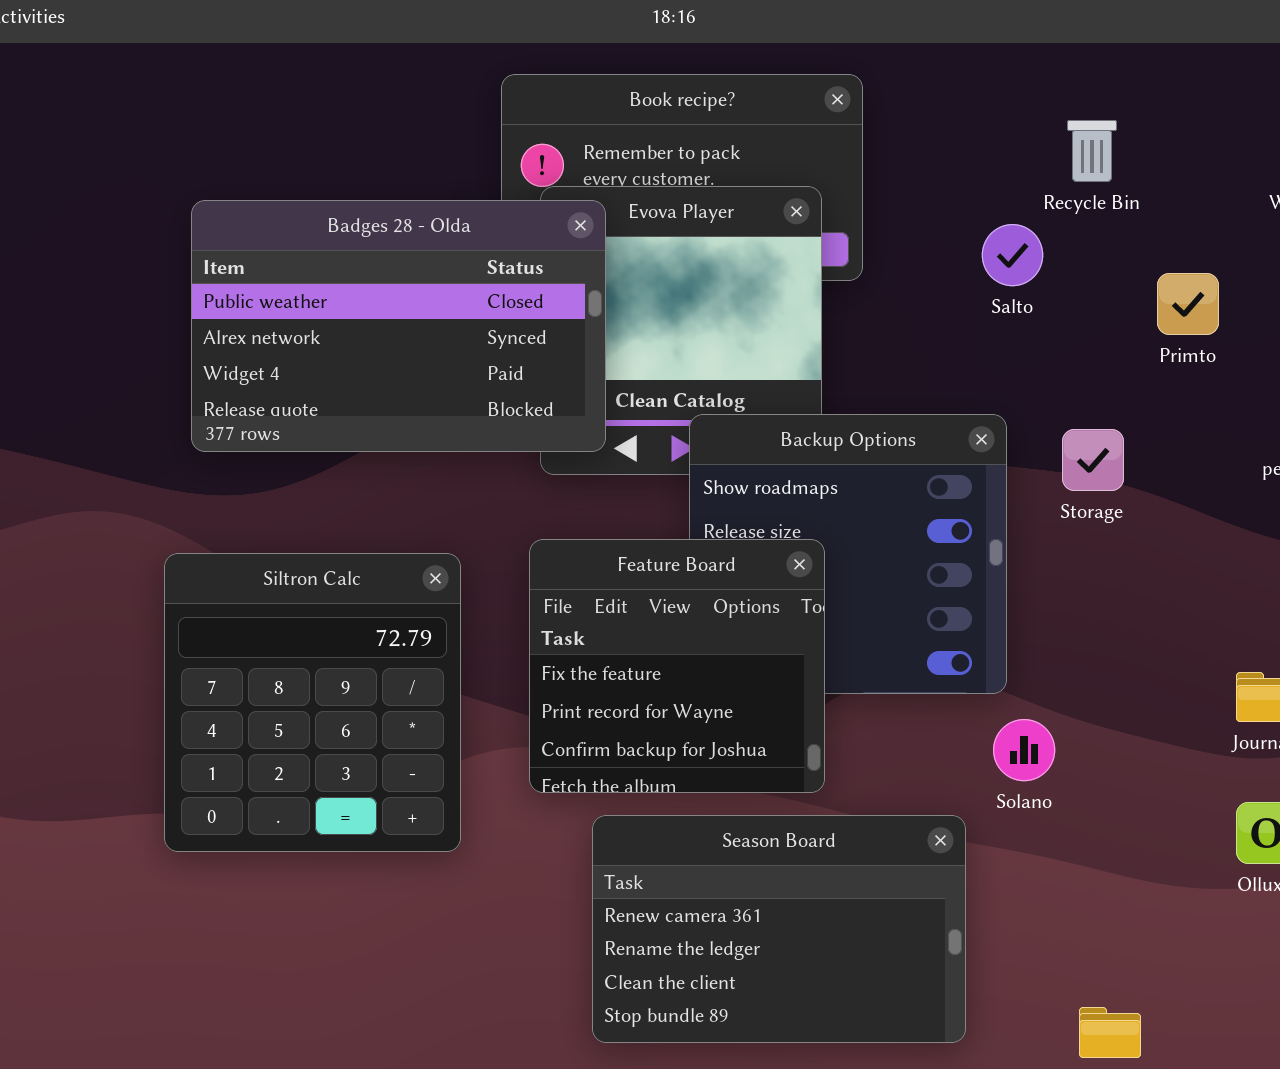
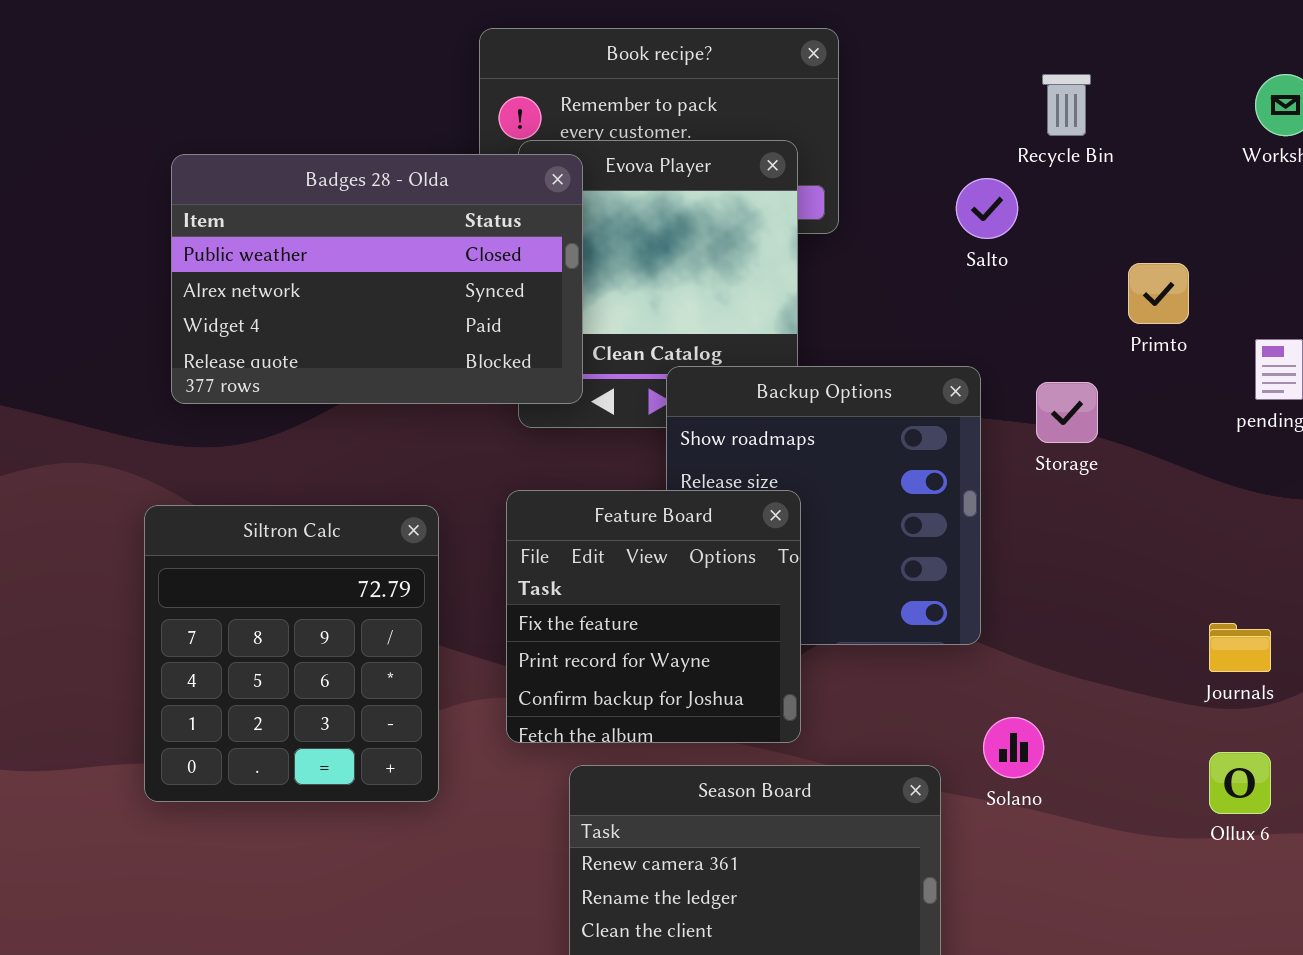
Primto: [1157,273,1219,335] -> [1128,263,1189,324], moved
Solano: [993,719,1055,781] -> [983,717,1044,778], moved

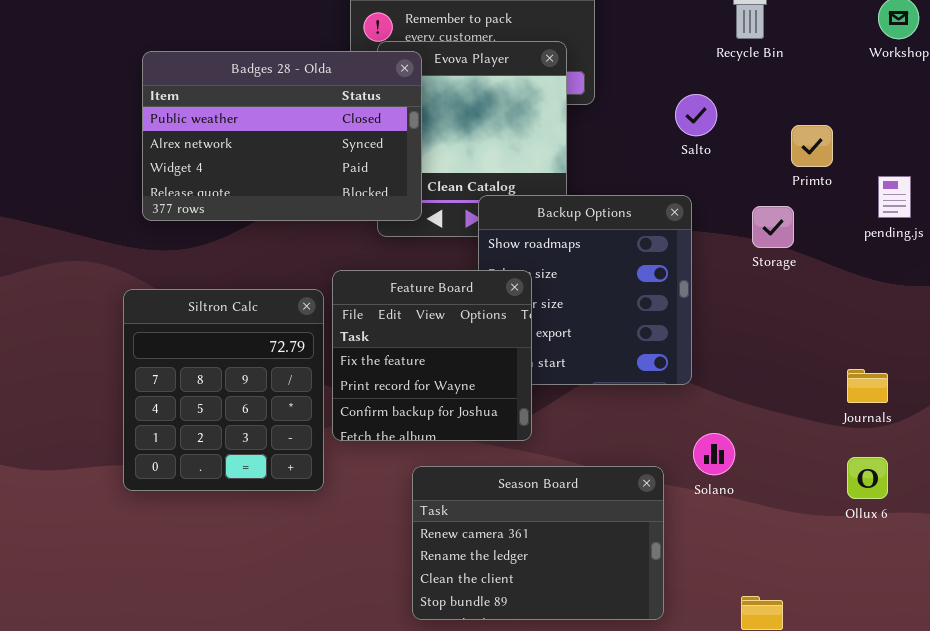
Salto: [956,178,1018,239] -> [675,94,717,136], moved
Storage: [1036,382,1098,443] -> [752,206,794,248], moved
Feature Board: [506,490,801,743] -> [332,270,532,441], moved

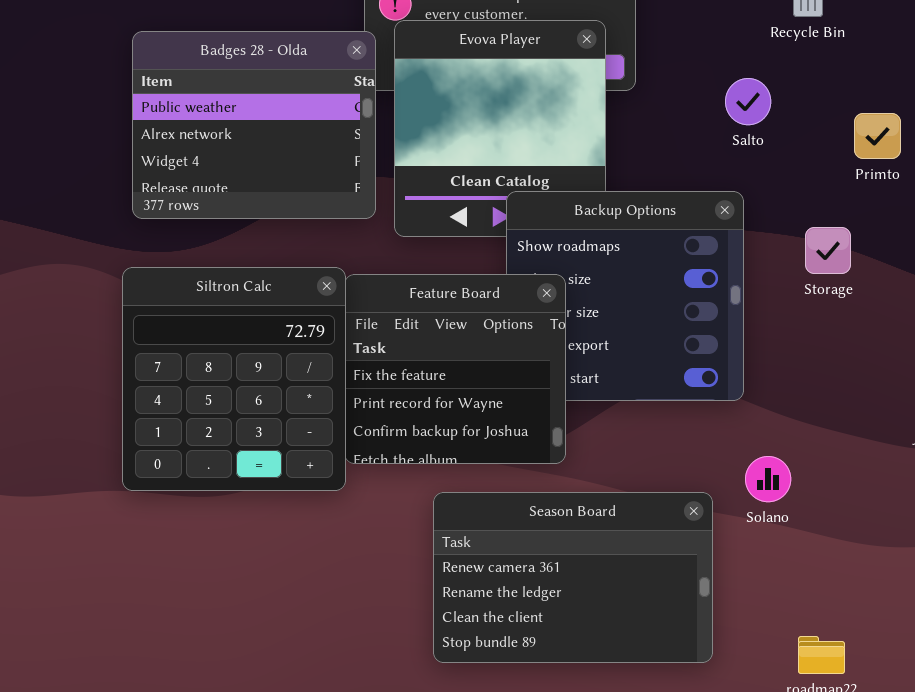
Badges 28 - Olda: [142,51,422,221] -> [132,31,376,219], resized
Storage: [752,206,794,248] -> [805,227,851,274], moved
Siltron Calc: [123,289,324,491] -> [122,267,346,491], moved

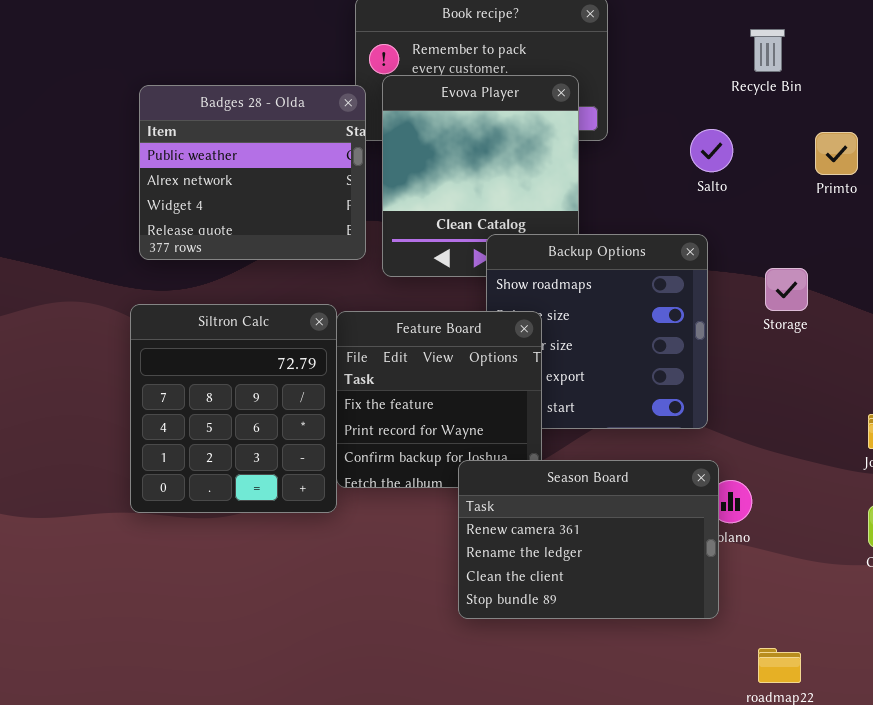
Primto: [854,113,901,159] -> [815,132,858,175], moved
Season Board: [433,492,713,663] -> [458,460,719,619], moved

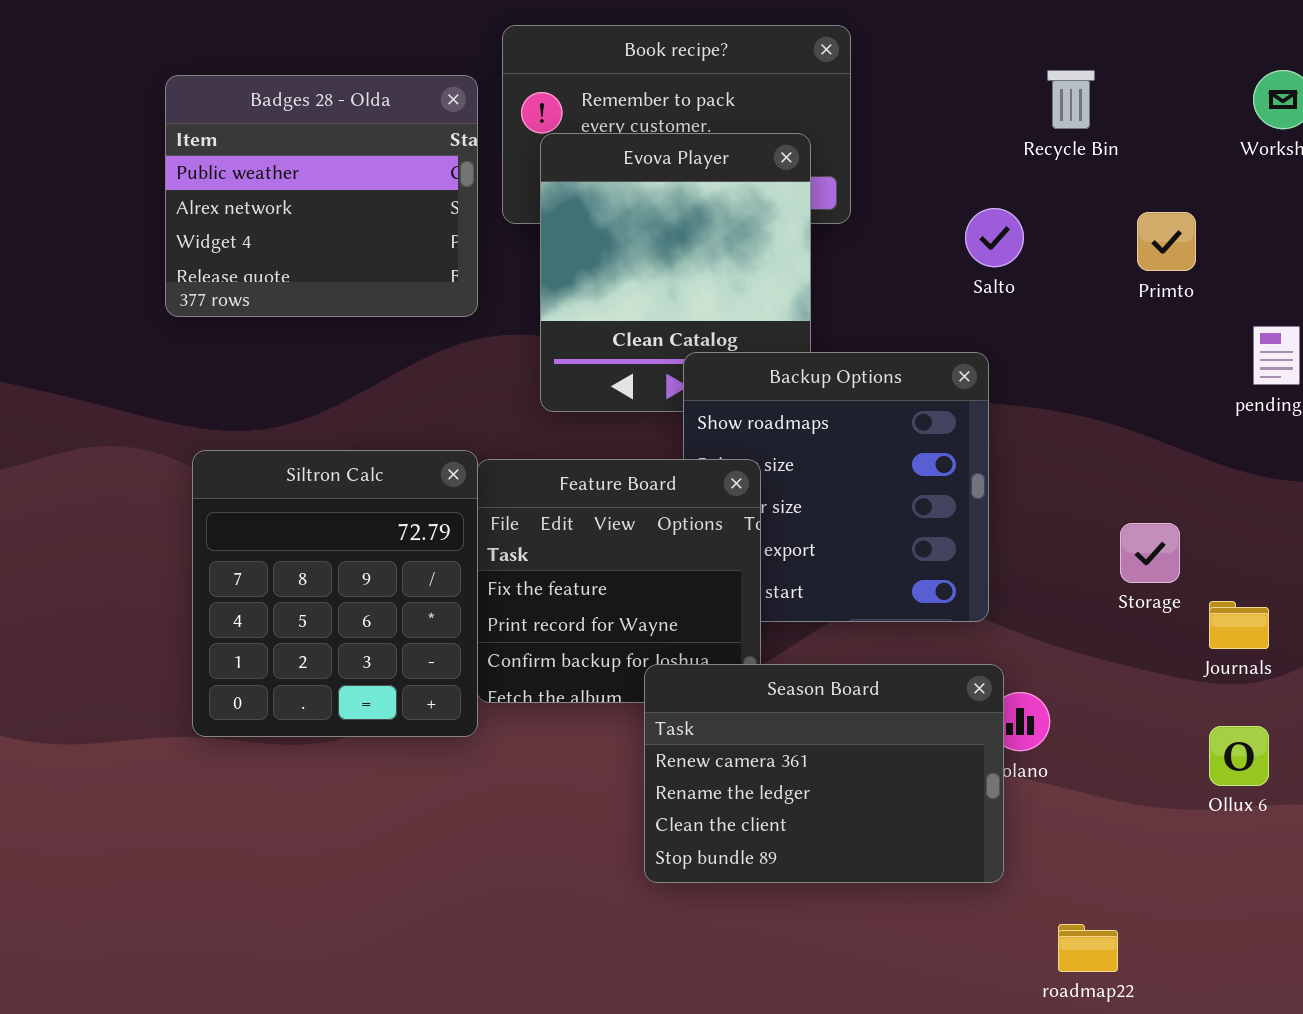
Badges 28 - Olda: [139,85,366,260] -> [165,75,478,317], moved
Storage: [765,268,808,311] -> [1120,523,1180,583], moved

